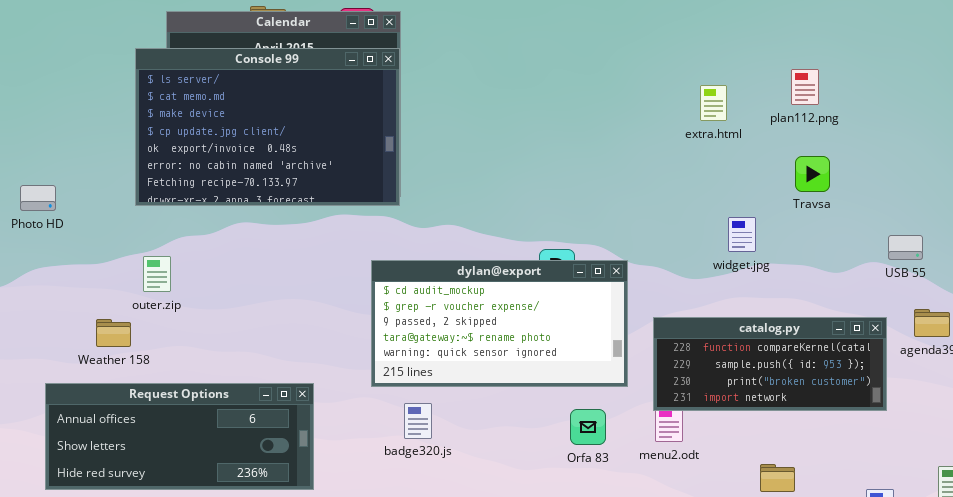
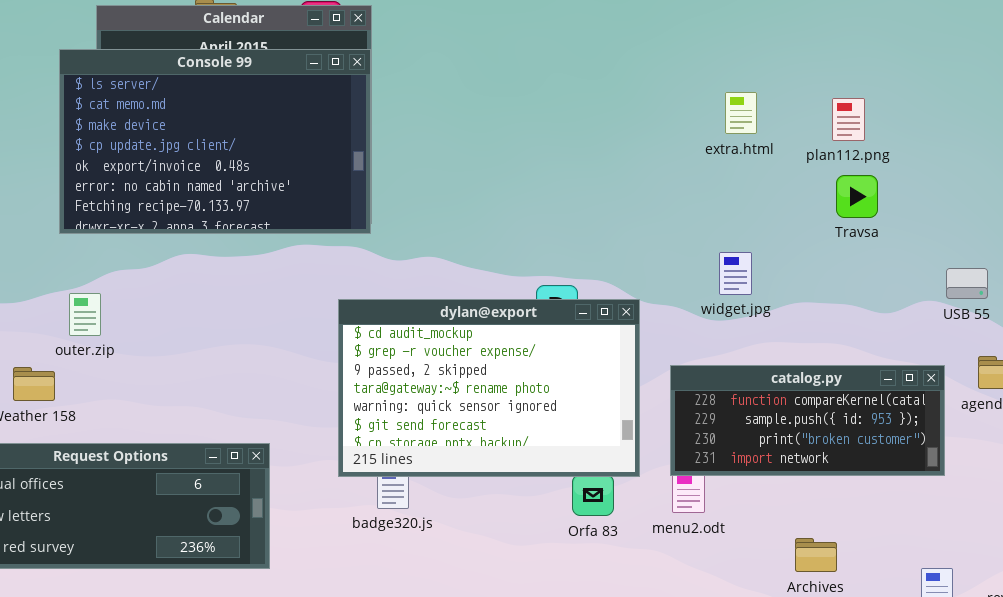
plan112.png: [791,69,819,105] -> [832,98,865,141], moved
widget.jpg: [728,217,756,252] -> [719,252,752,295], moved
dylan@export: [371,260,628,387] -> [338,299,640,477], resized

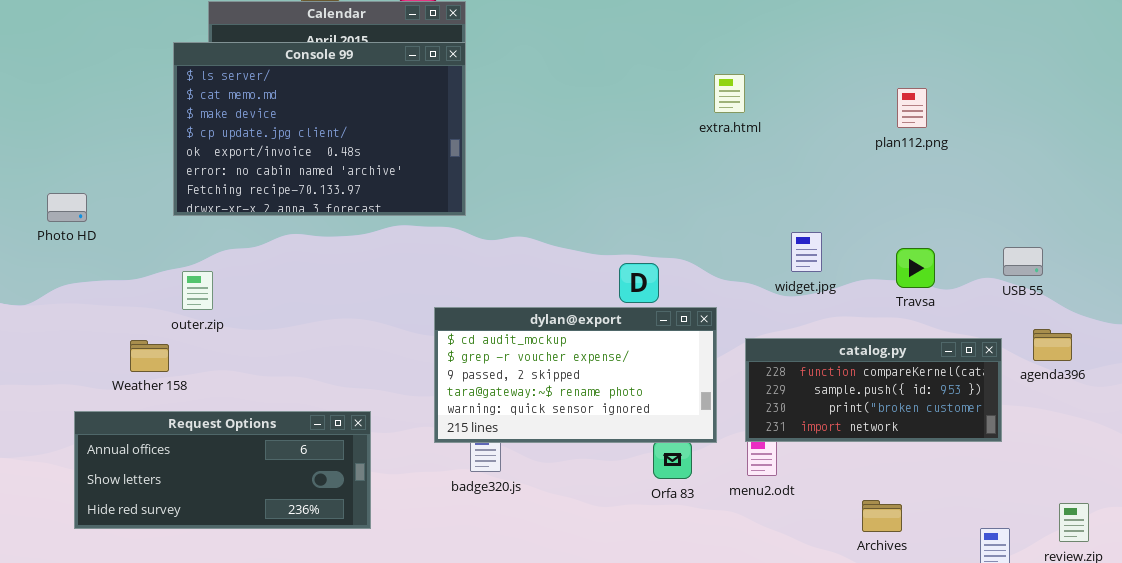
extra.html: [725,92,757,134] -> [714,74,745,113], moved
Travsa: [836,175,878,218] -> [896,248,935,288], moved
dylan@export: [338,299,640,477] -> [434,307,717,443], resized

